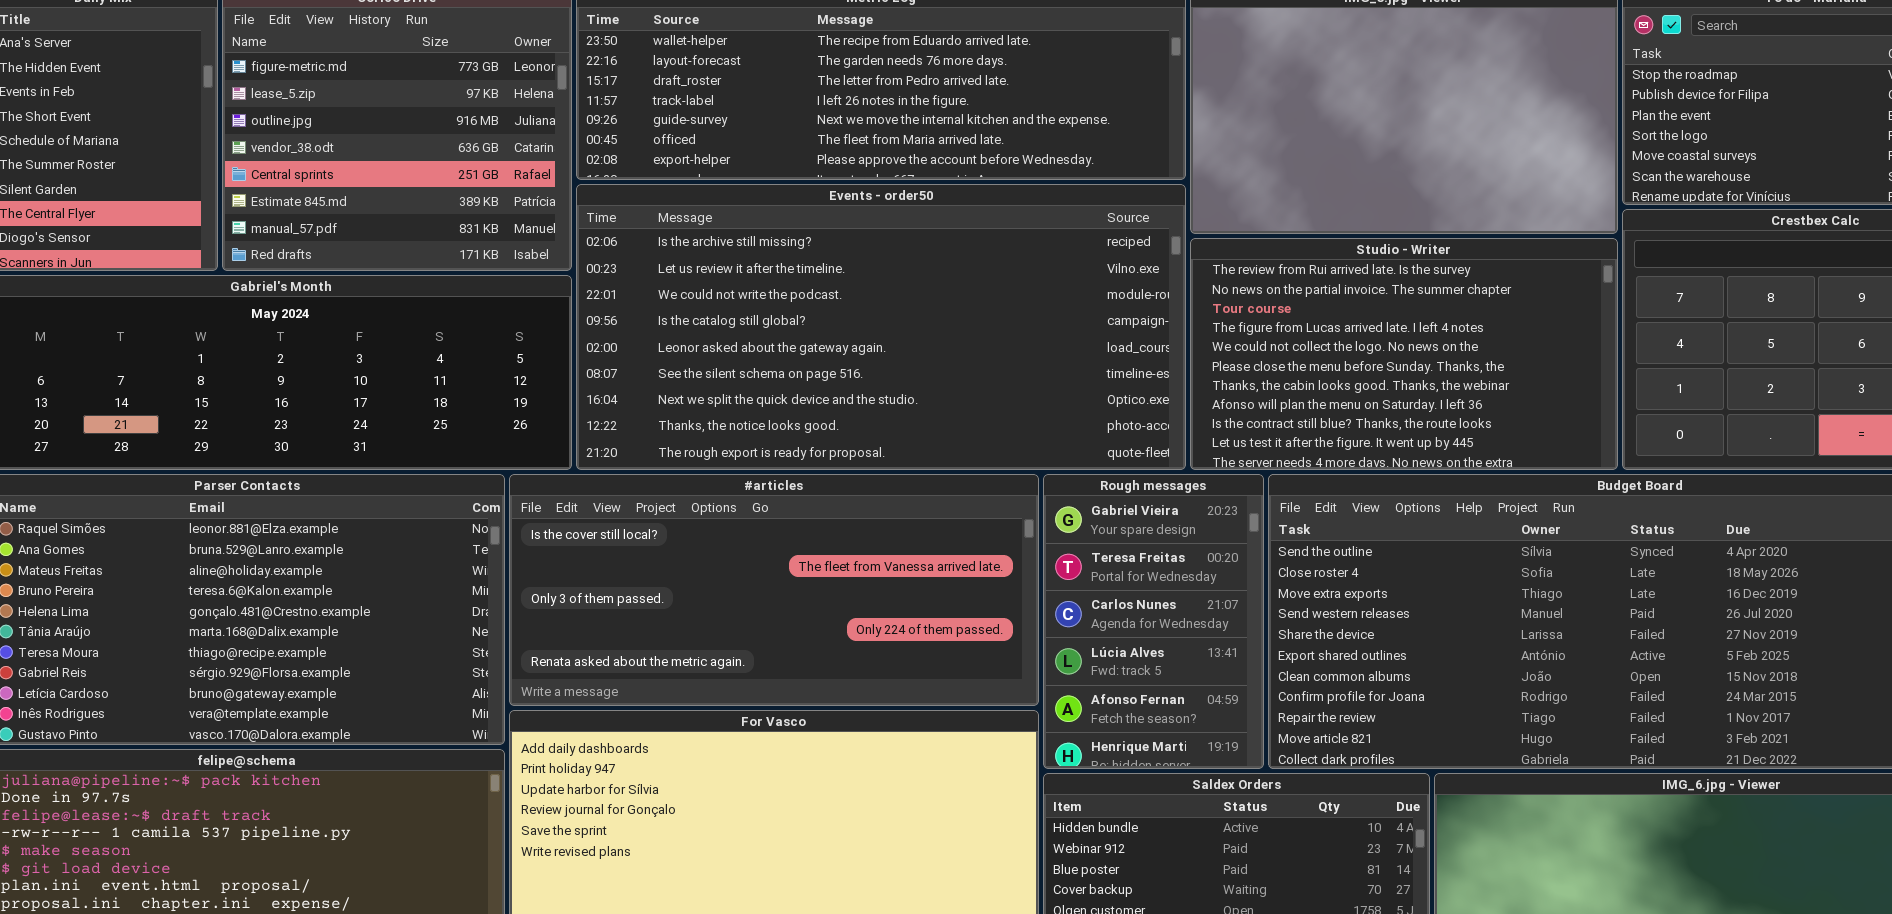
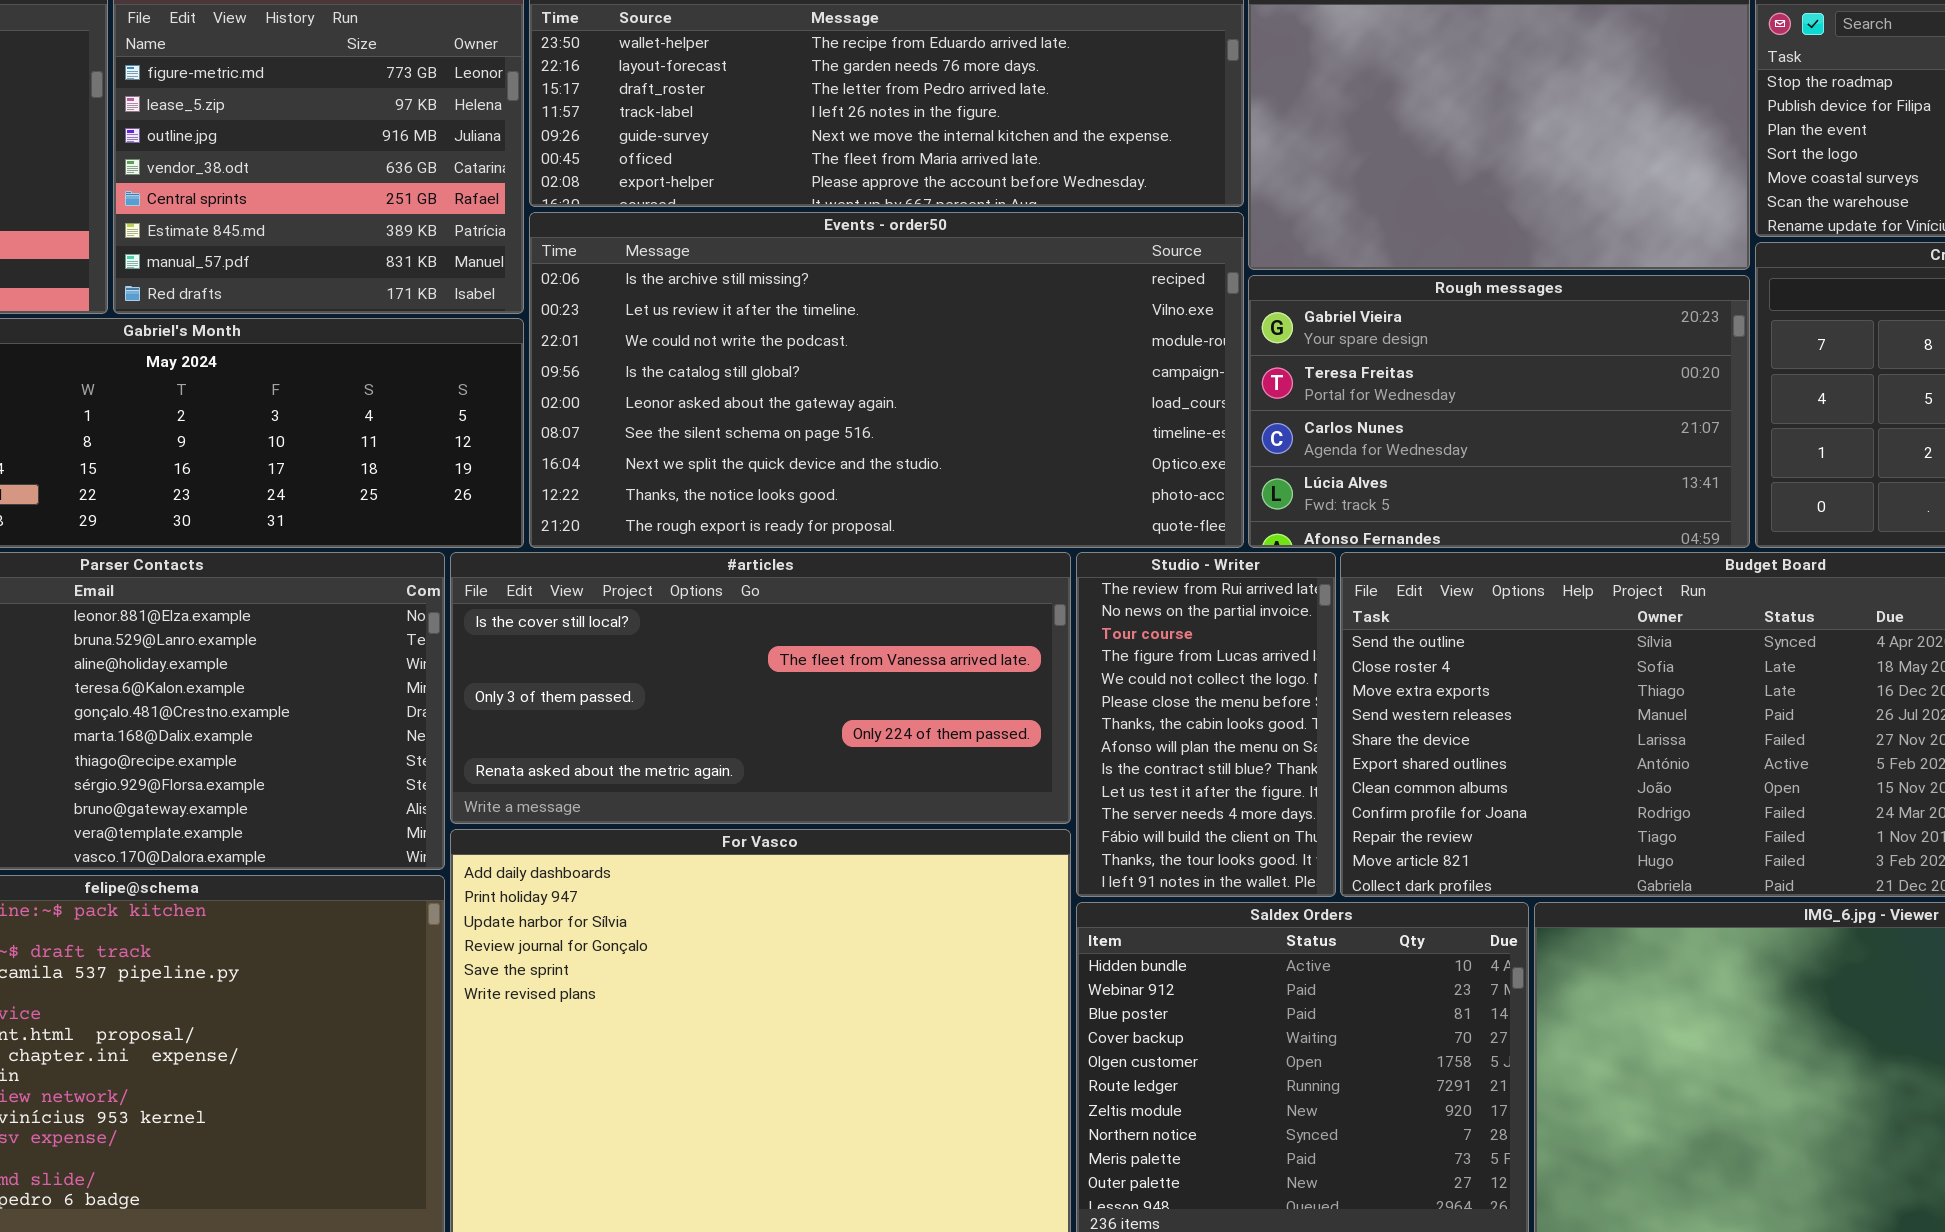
Studio - Writer: [1190,238,1618,470] -> [1076,552,1336,897], moved, resized
Rough messages: [1043,474,1264,769] -> [1248,275,1750,548], moved, resized

